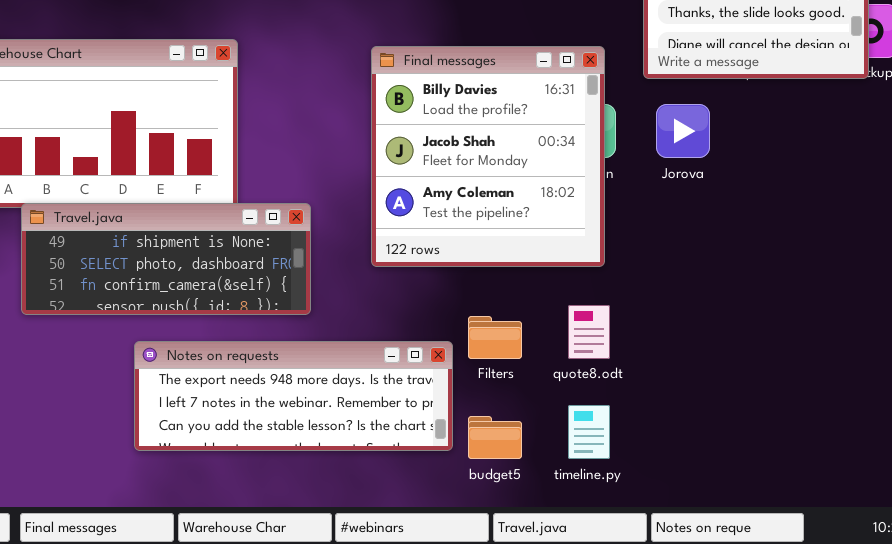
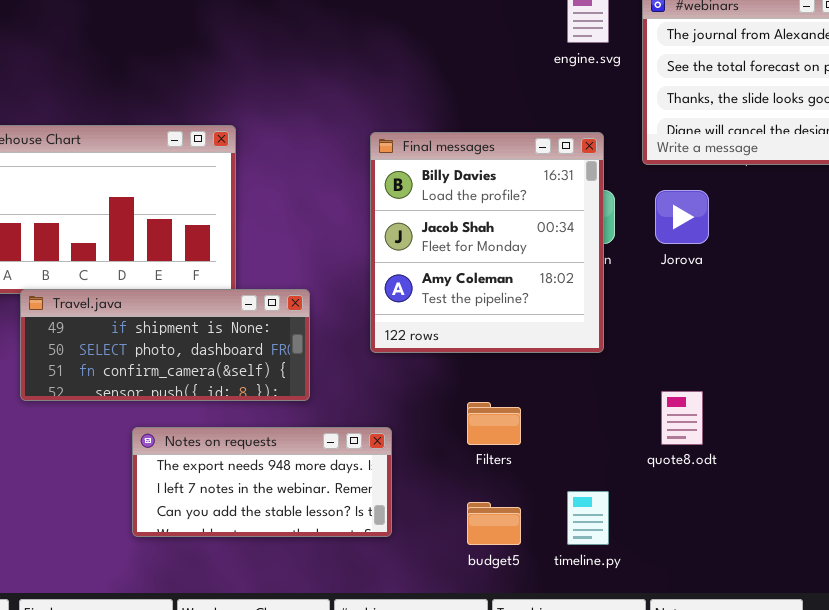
quote8.odt: [568,305,610,359] -> [661,391,703,445], moved
Notes on requests: [134,341,453,451] -> [132,427,392,537], resized

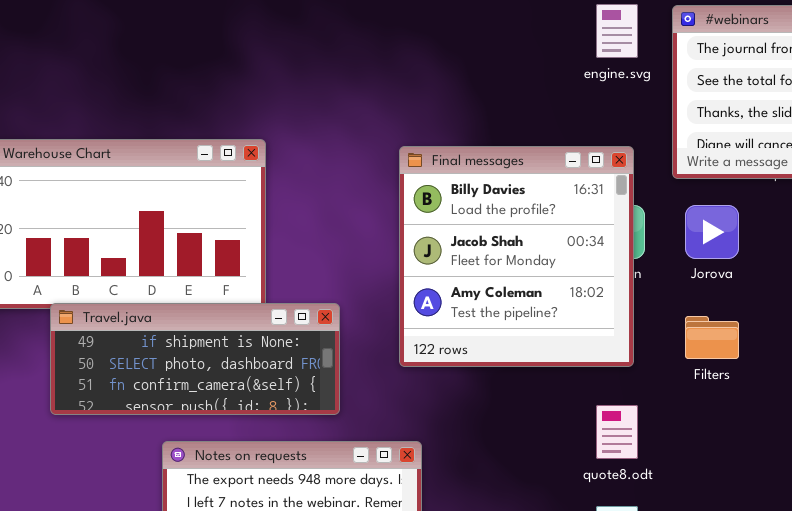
quote8.odt: [661,391,703,445] -> [596,405,638,459], moved
Filters: [467,402,521,445] -> [685,316,739,359], moved

